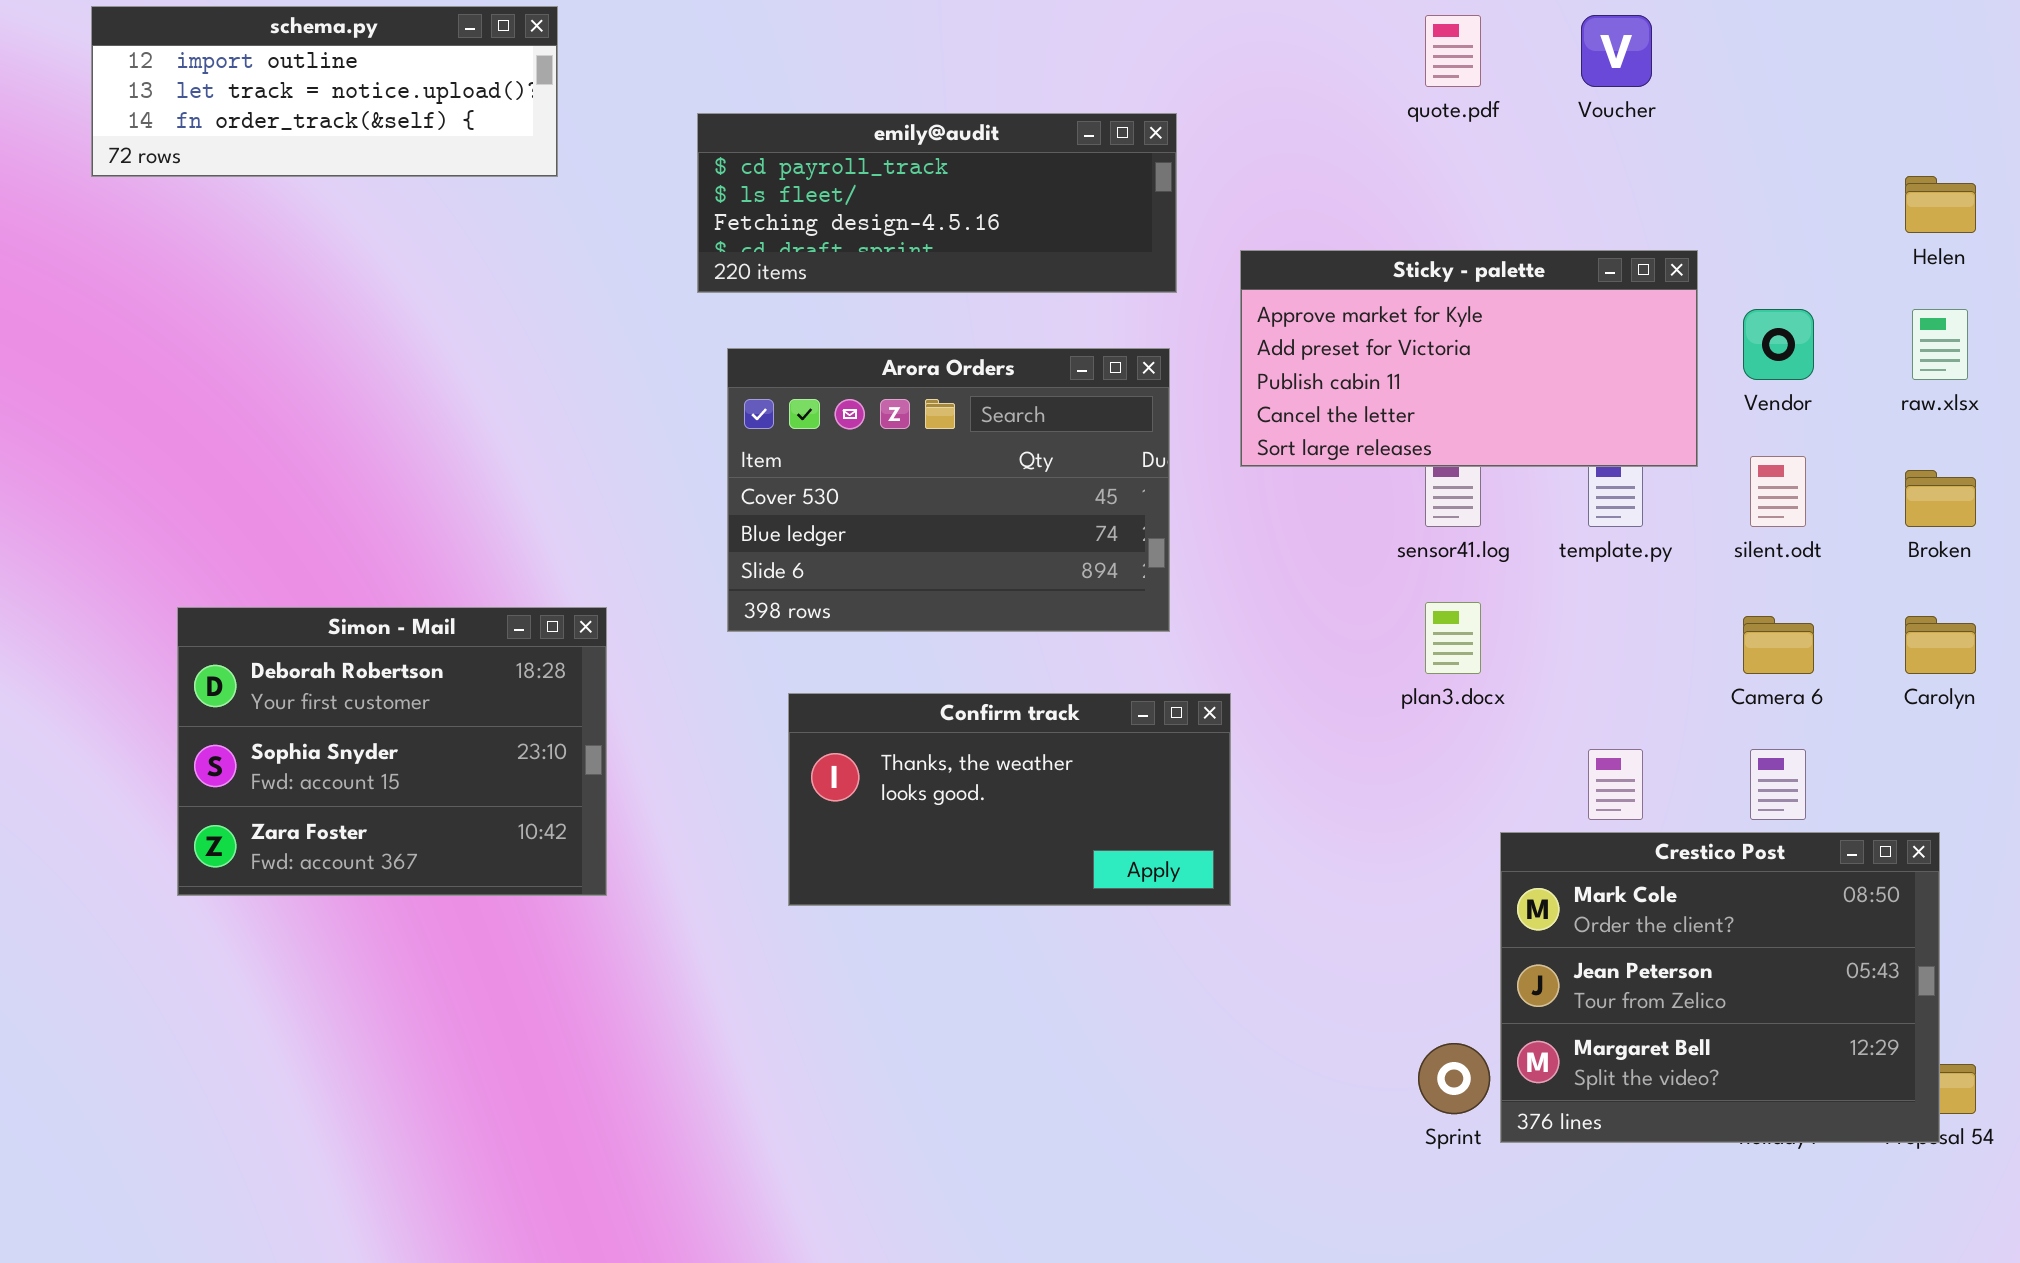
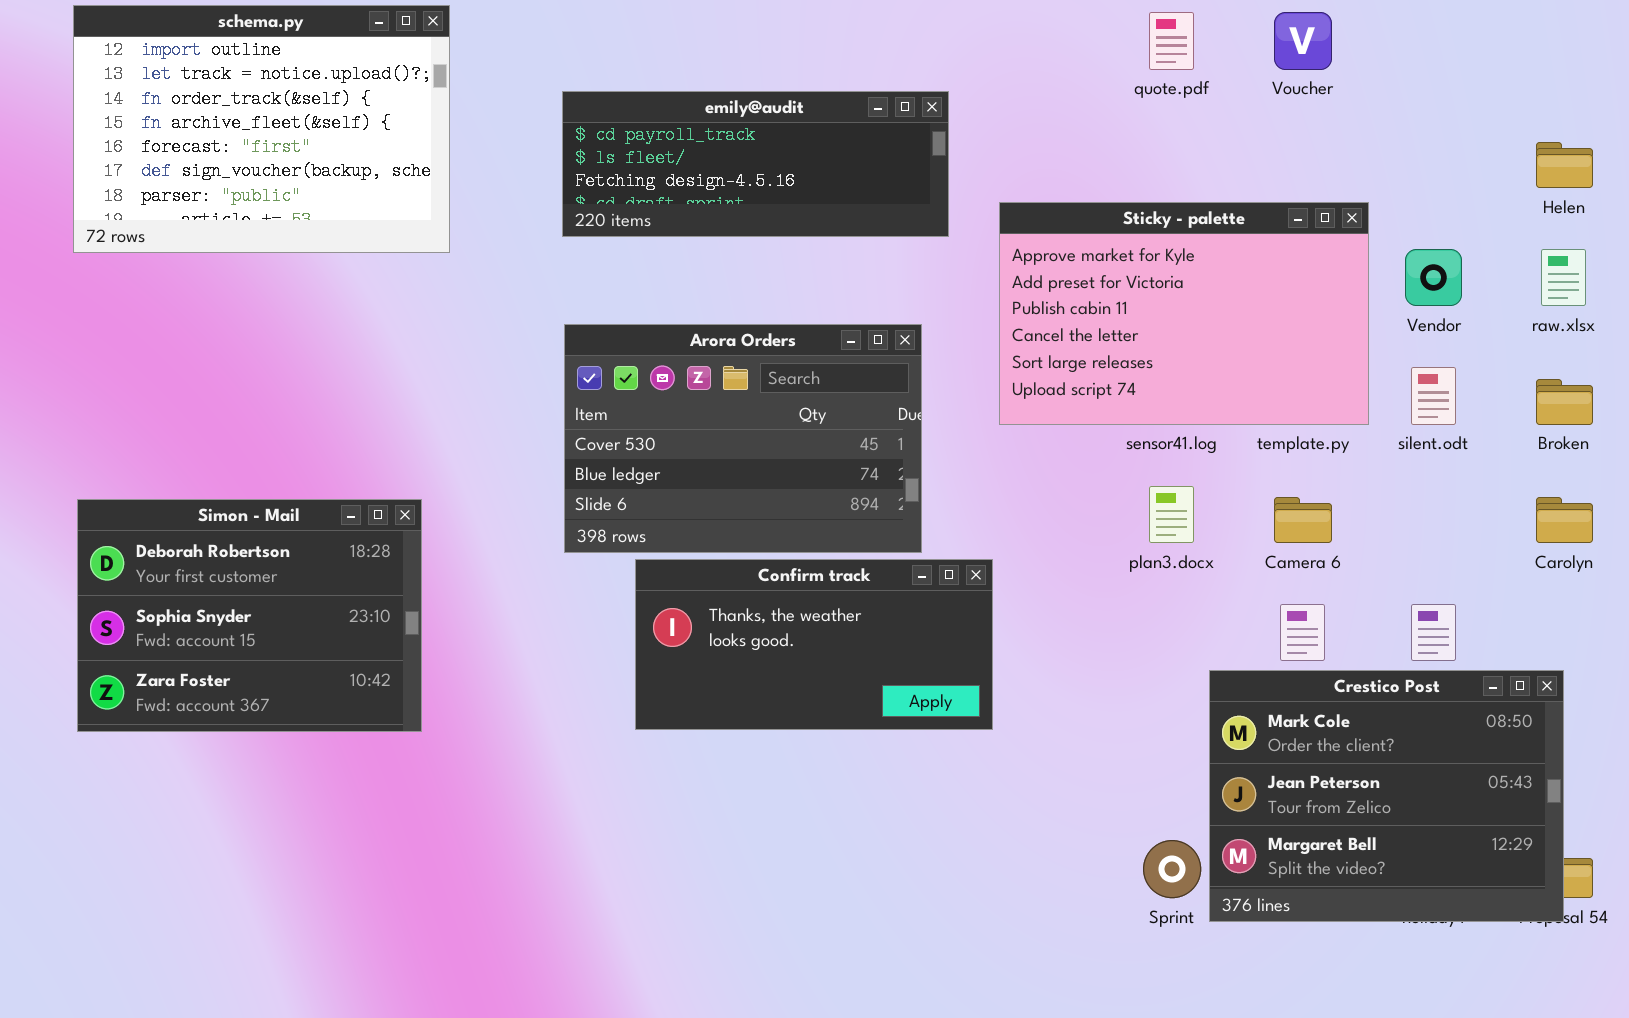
schema.py: [91,6,558,177] -> [73,5,450,253], resized
Sticky - palette: [1240,250,1698,467] -> [999,202,1369,425], resized
Arora Orders: [727,348,1170,632] -> [564,324,922,553], moved
Simon - Mail: [177,607,607,896] -> [77,499,422,732], moved
Camera 6: [1743,616,1814,674] -> [1274,497,1332,543], moved

